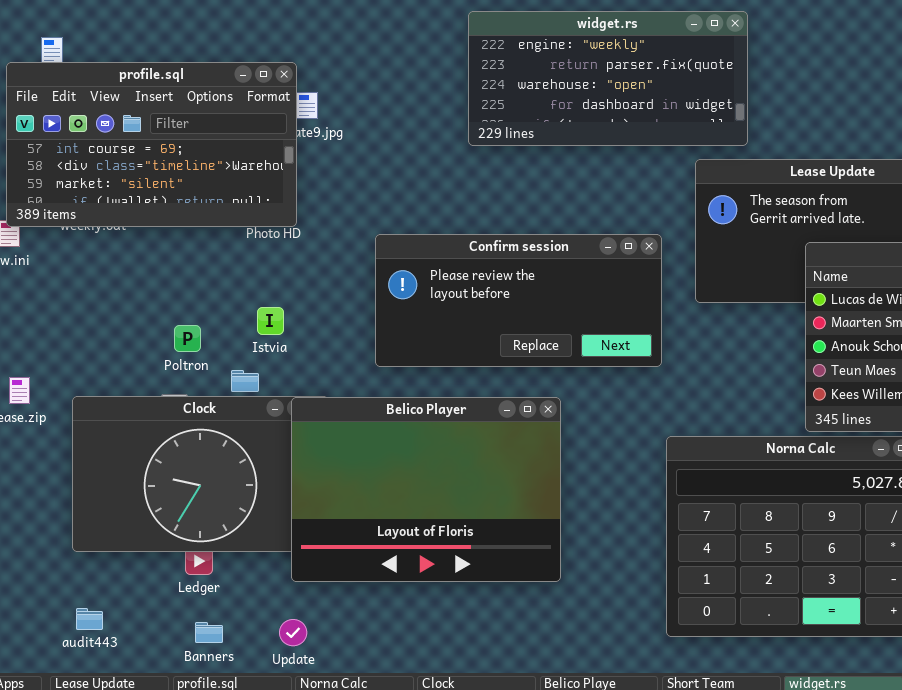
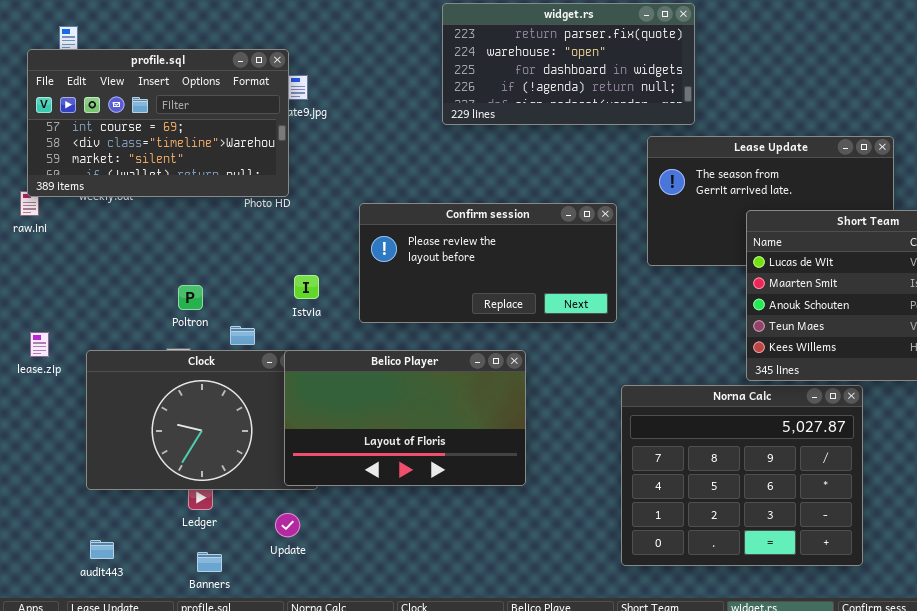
widget.rs: [468,11,748,146] -> [442,3,695,125], scrolled down 1 row
Istvia: [257,307,284,335] -> [294,275,319,299], moved
Belico Player: [291,397,561,582] -> [284,350,526,486], resized
Update: [279,619,307,646] -> [275,513,300,537], moved

